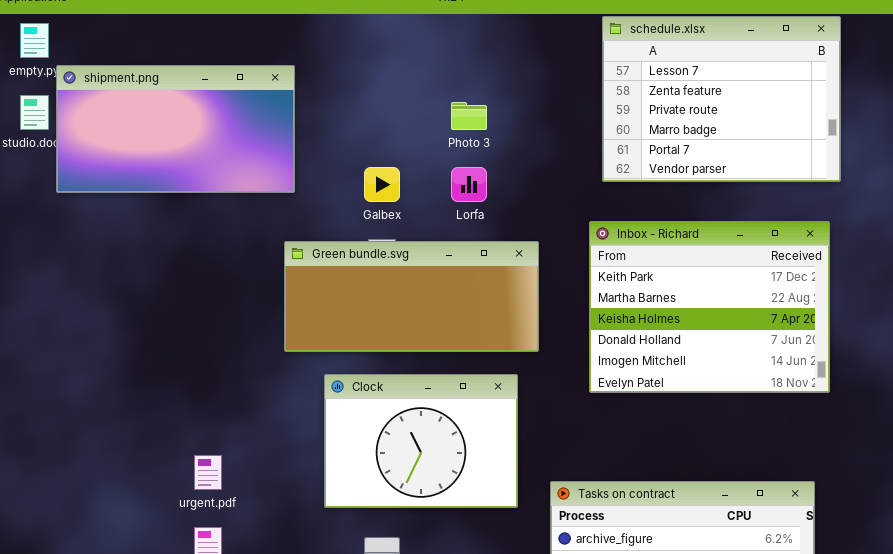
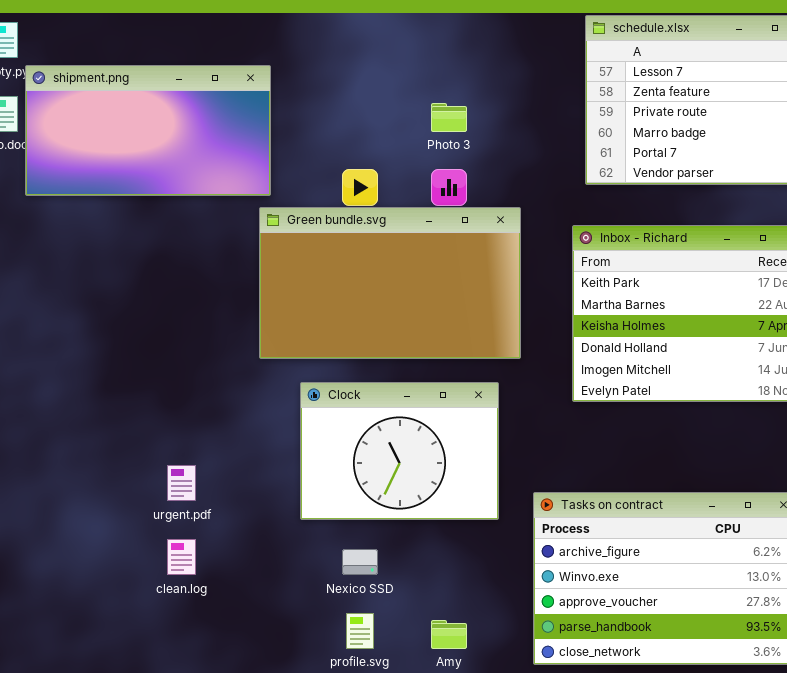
Green bundle.svg: [284,241,539,352] -> [259,207,521,359], resized

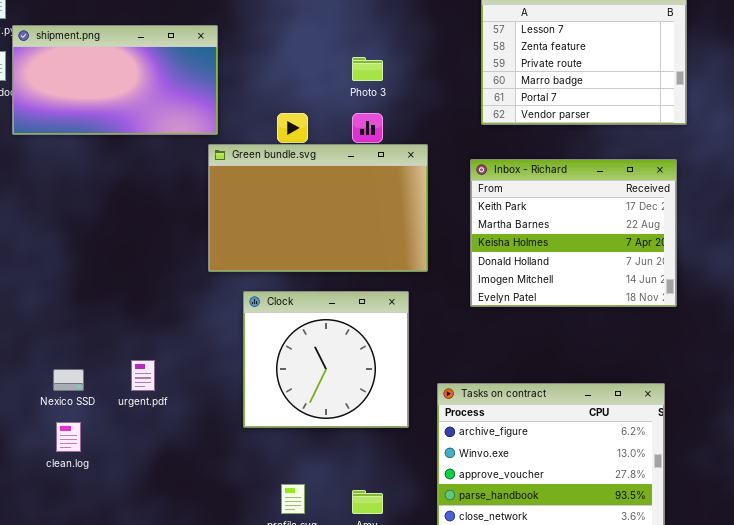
Clock: [300,382,499,520] -> [243,291,409,428], resized
clean.log: [167,539,196,575] -> [56,422,81,452], moved
Nexico SSD: [342,549,378,575] -> [53,369,84,391], moved

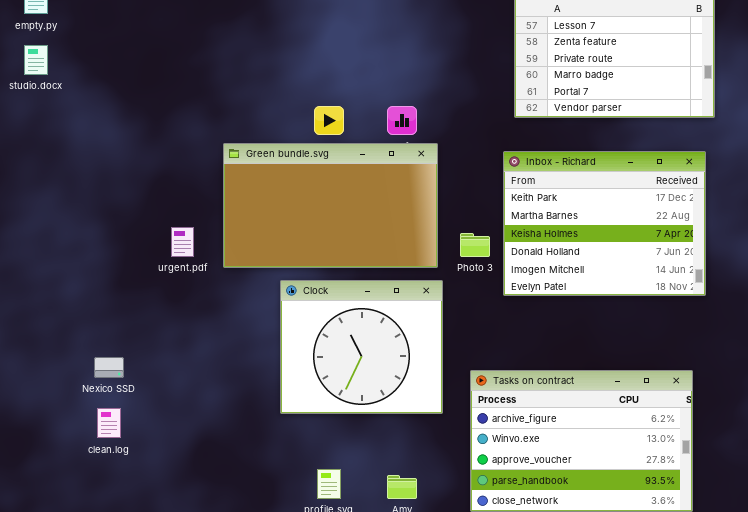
shipment.png: [12,25,218,135] -> none, closed
Photo 3: [352,57,383,81] -> [460,233,490,257], moved
Green bundle.svg: [208,144,428,272] -> [223,143,438,268], moved
urgent.pdf: [131,360,155,391] -> [171,227,194,257], moved

